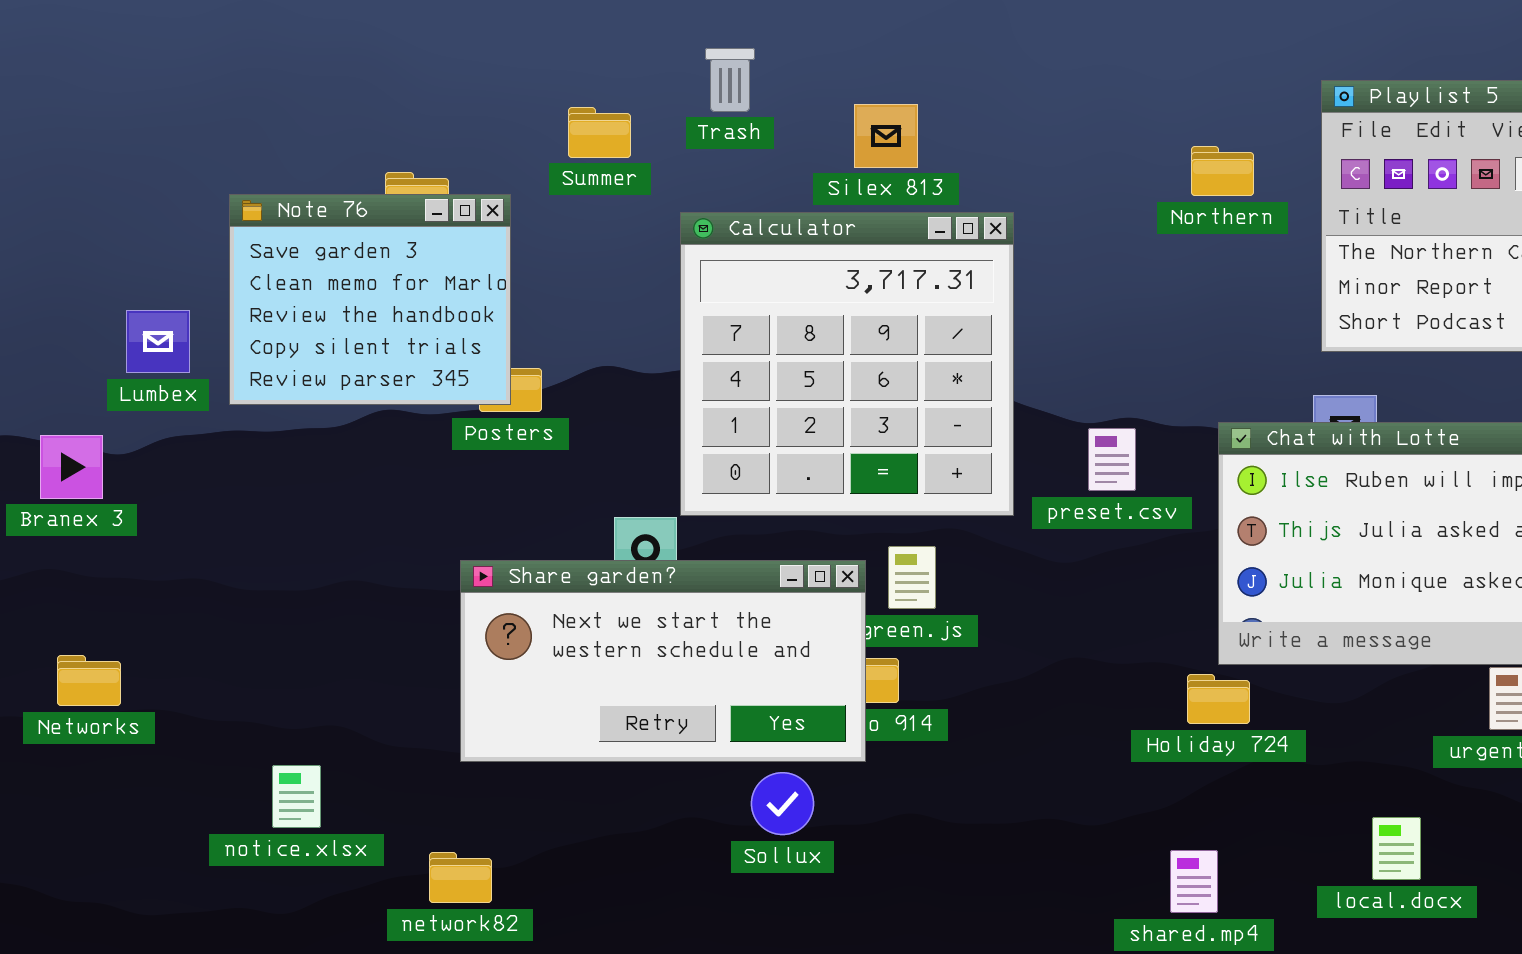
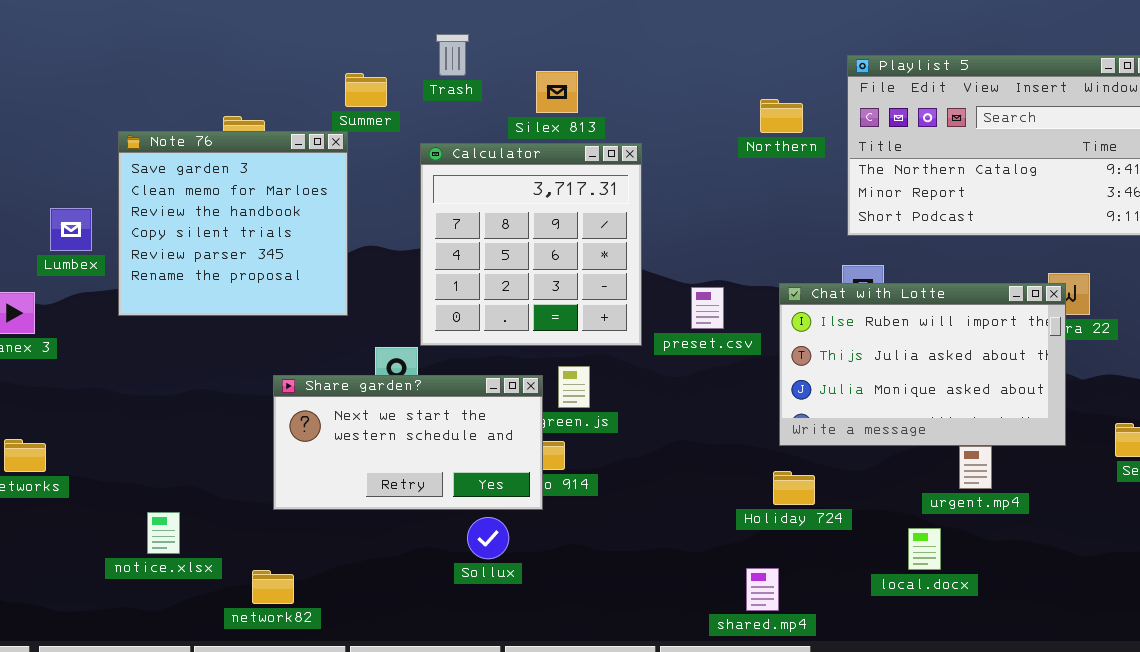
Note 76: [229,194,511,405] -> [118,131,348,316], resized
Holiday 724: [1187,674,1250,724] -> [773,471,815,505], moved
local.docx: [1372,817,1421,880] -> [908,528,941,570], moved

